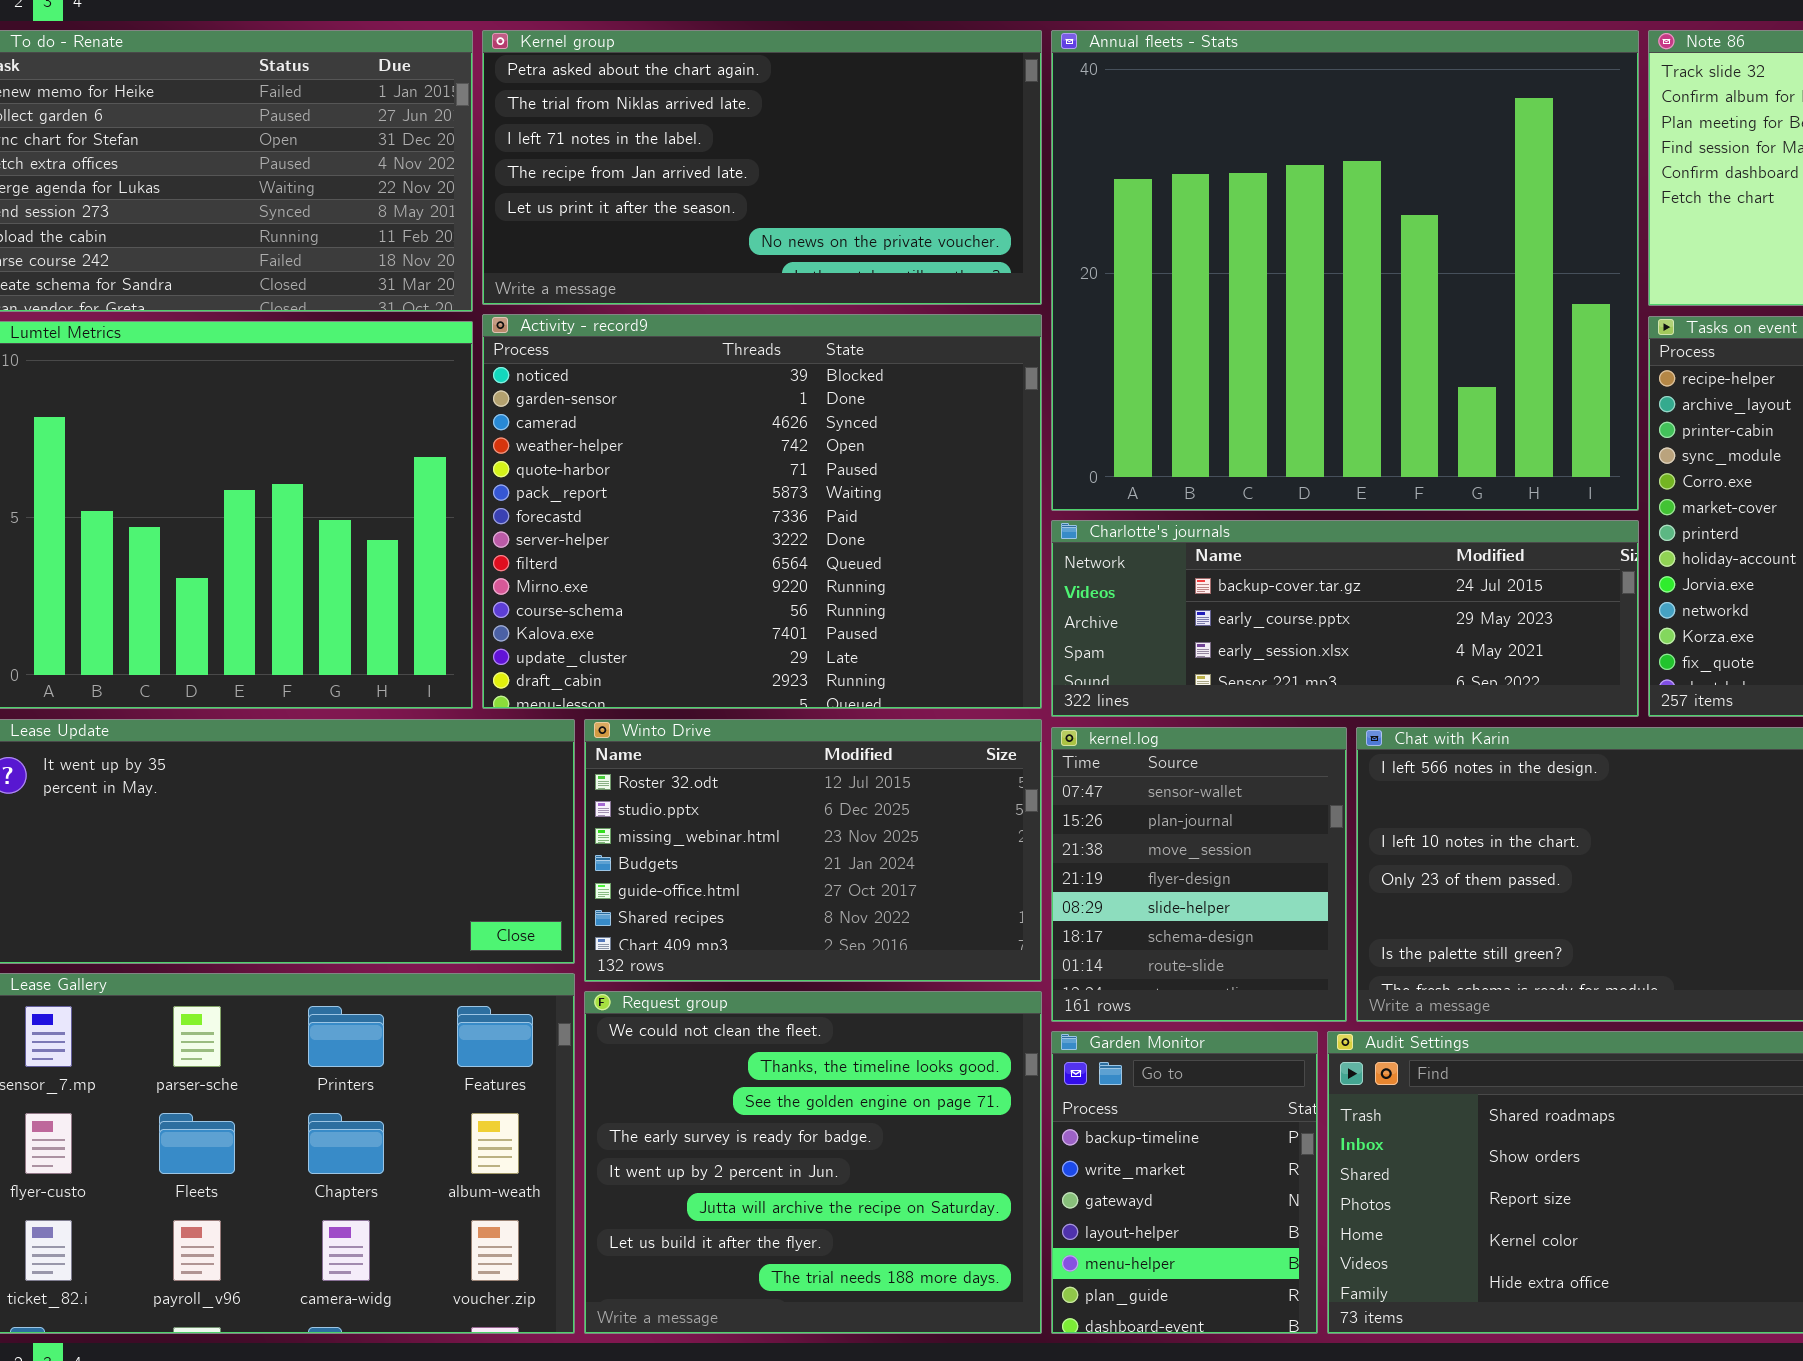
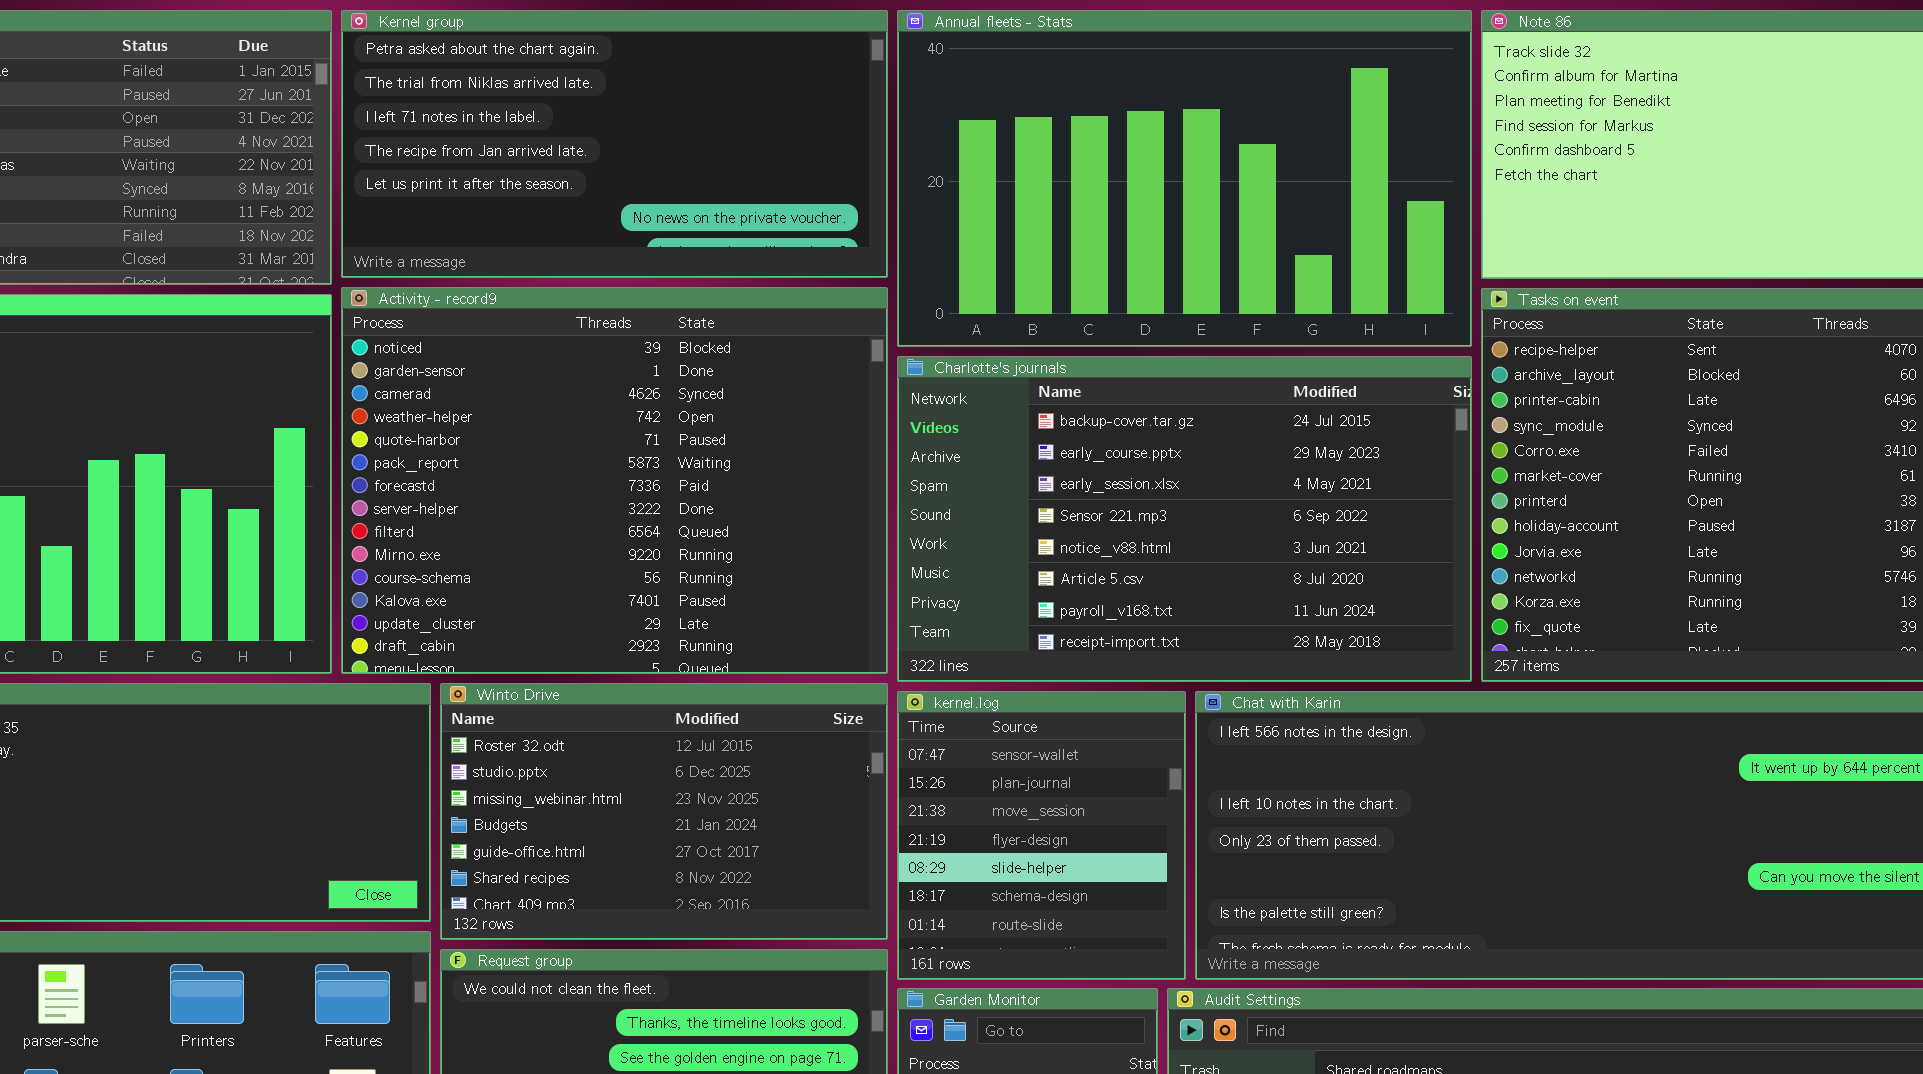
Annual fleets - Stats: [1051,30,1639,511] -> [897,10,1472,347], resized
Charlotte's journals: [1051,520,1639,717] -> [897,356,1472,682], resized

